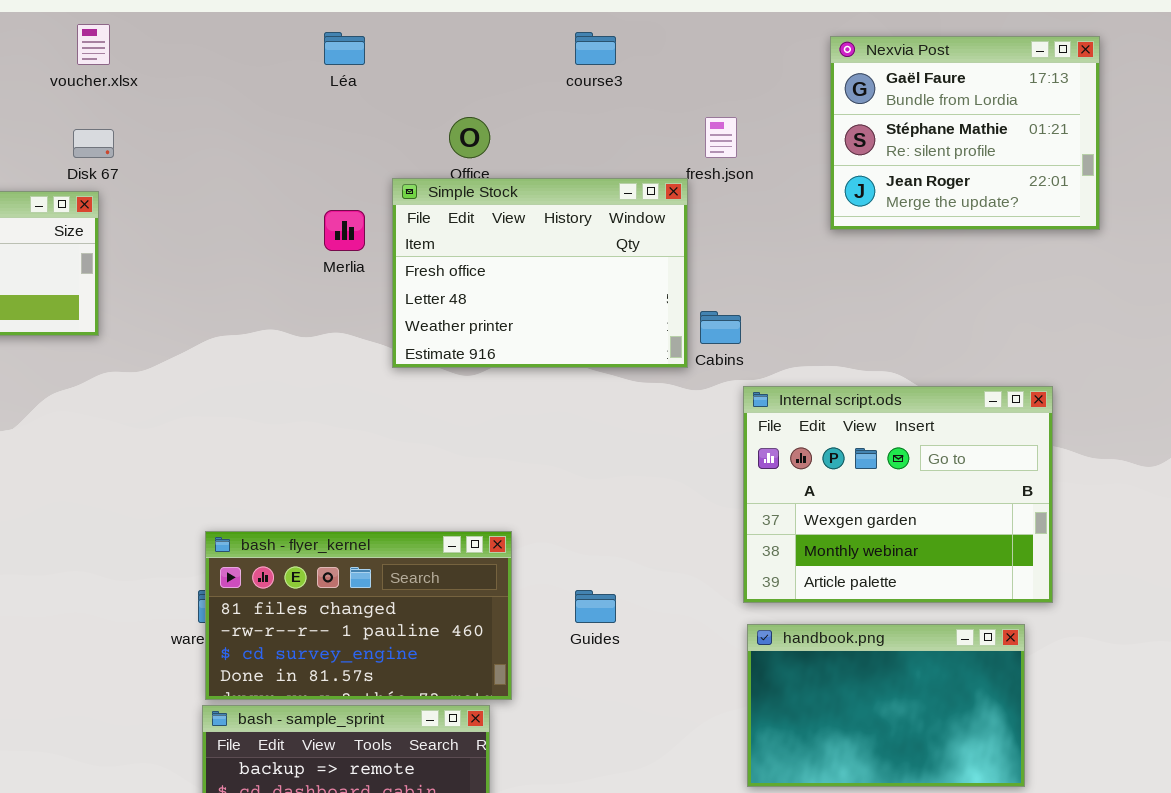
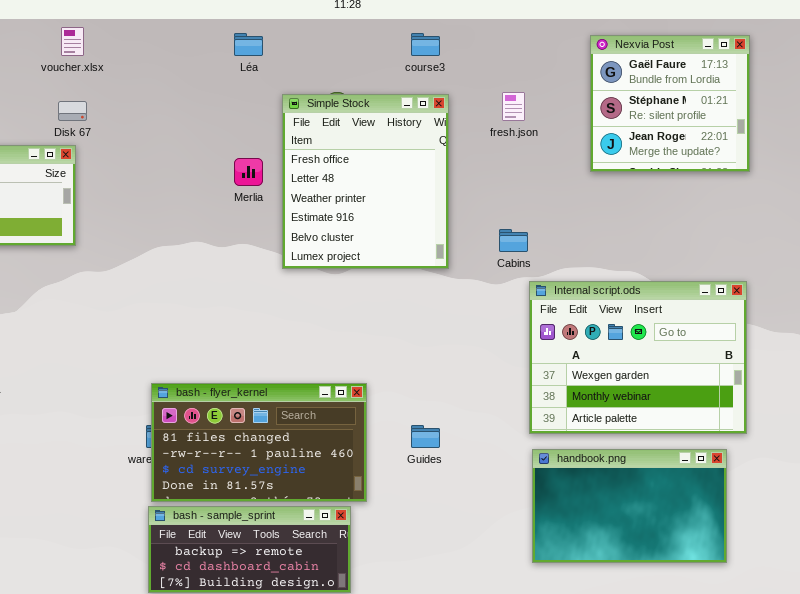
Nexvia Post: [830,36,1100,230] -> [590,35,750,172], resized
Simple Stock: [392,178,688,368] -> [282,94,449,269], resized

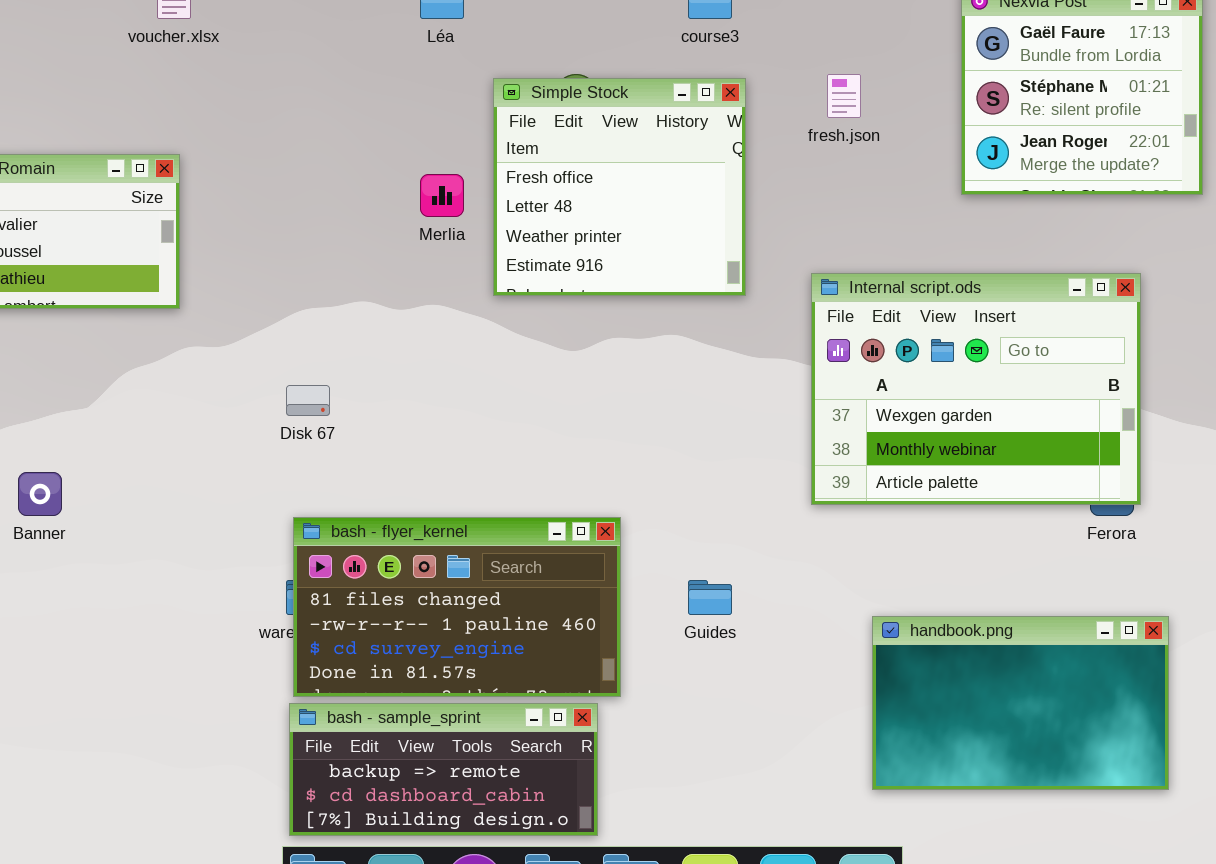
Simple Stock: [282,94,449,269] -> [493,78,746,296], resized
Disk 67: [58,101,87,121] -> [286,385,330,416], moved
Internal script.ods: [529,281,747,434] -> [811,273,1141,505], moved

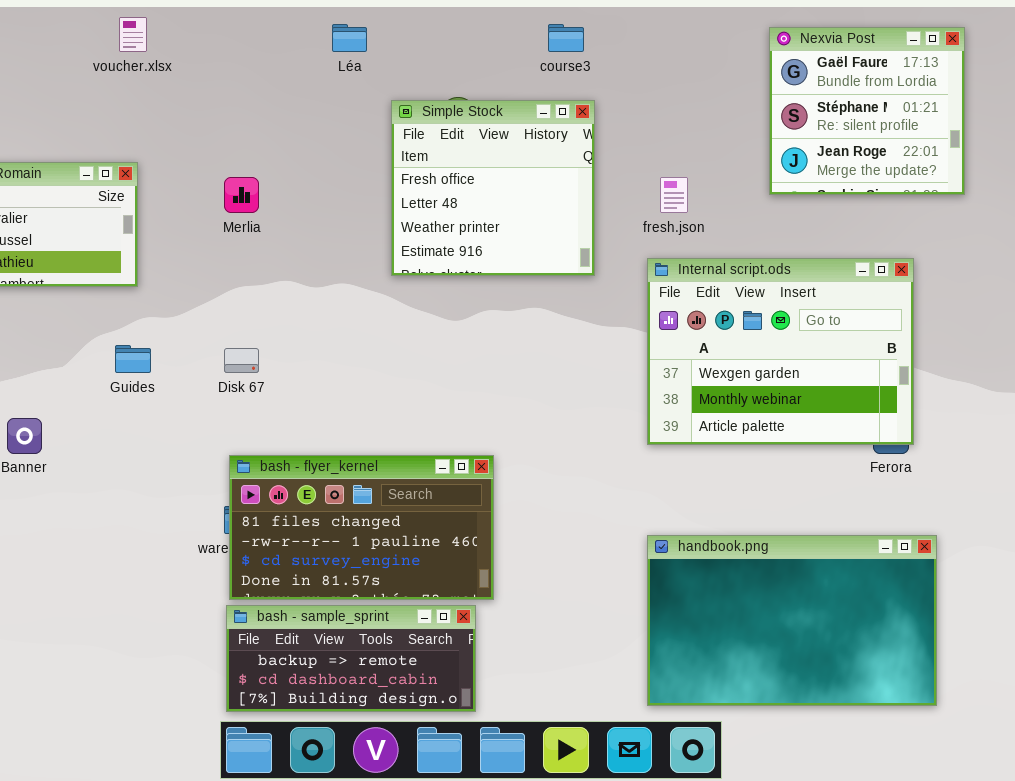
fresh.json: [827,74,861,118] -> [660,177,688,213], moved
Merlia: [420,174,464,217] -> [224,177,259,213], moved
Guides: [688,580,732,615] -> [115,345,151,373], moved
handbook.png: [872,616,1169,790] -> [647,535,937,706], resized

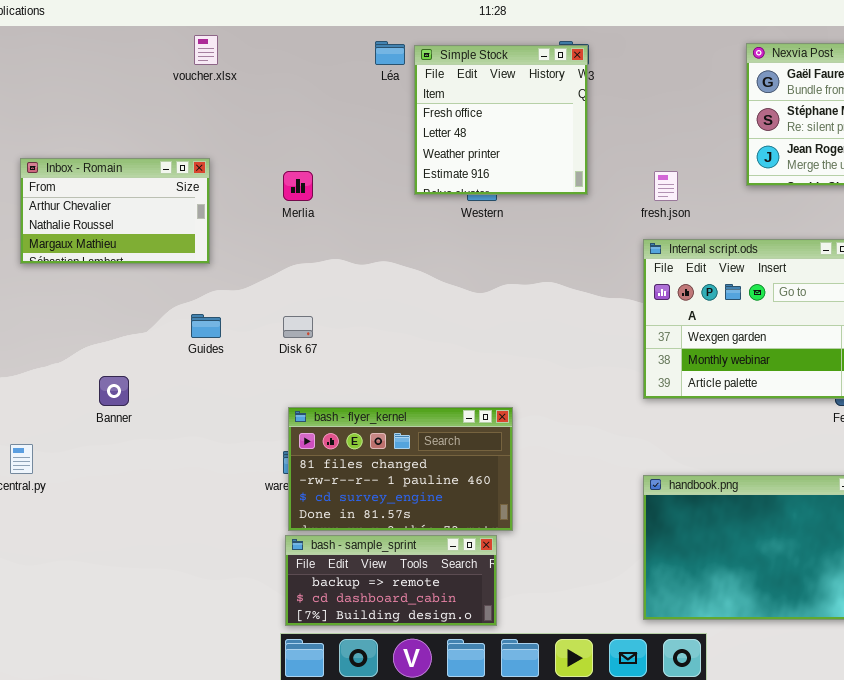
Simple Stock: [391,100,595,276] -> [414,45,588,195], moved

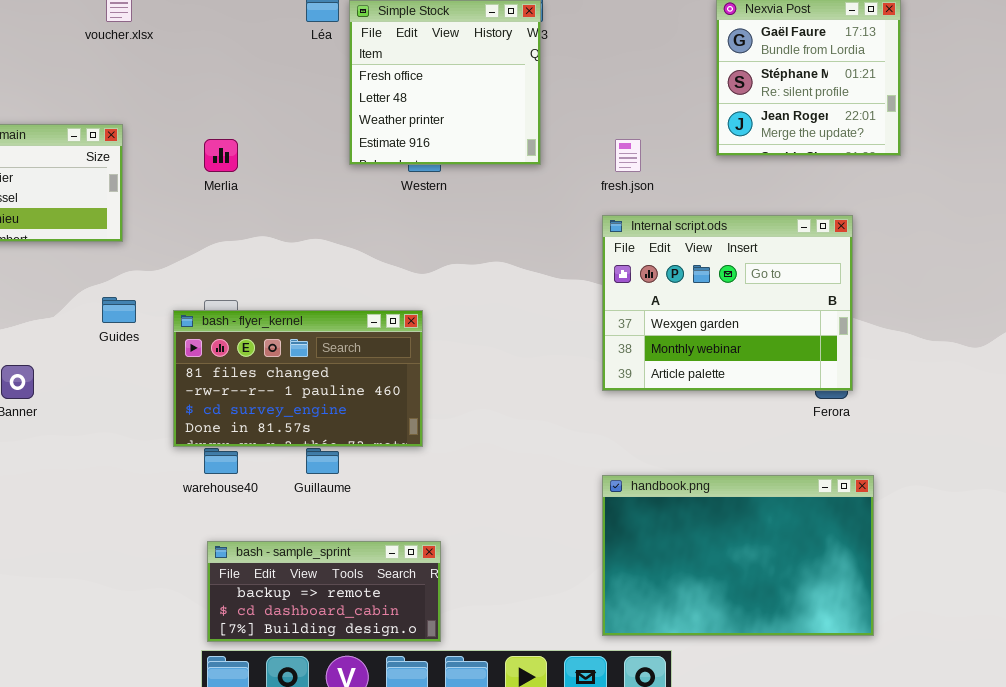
bash - flyer_kernel: [288,407,513,531] -> [173,310,423,447], moved

